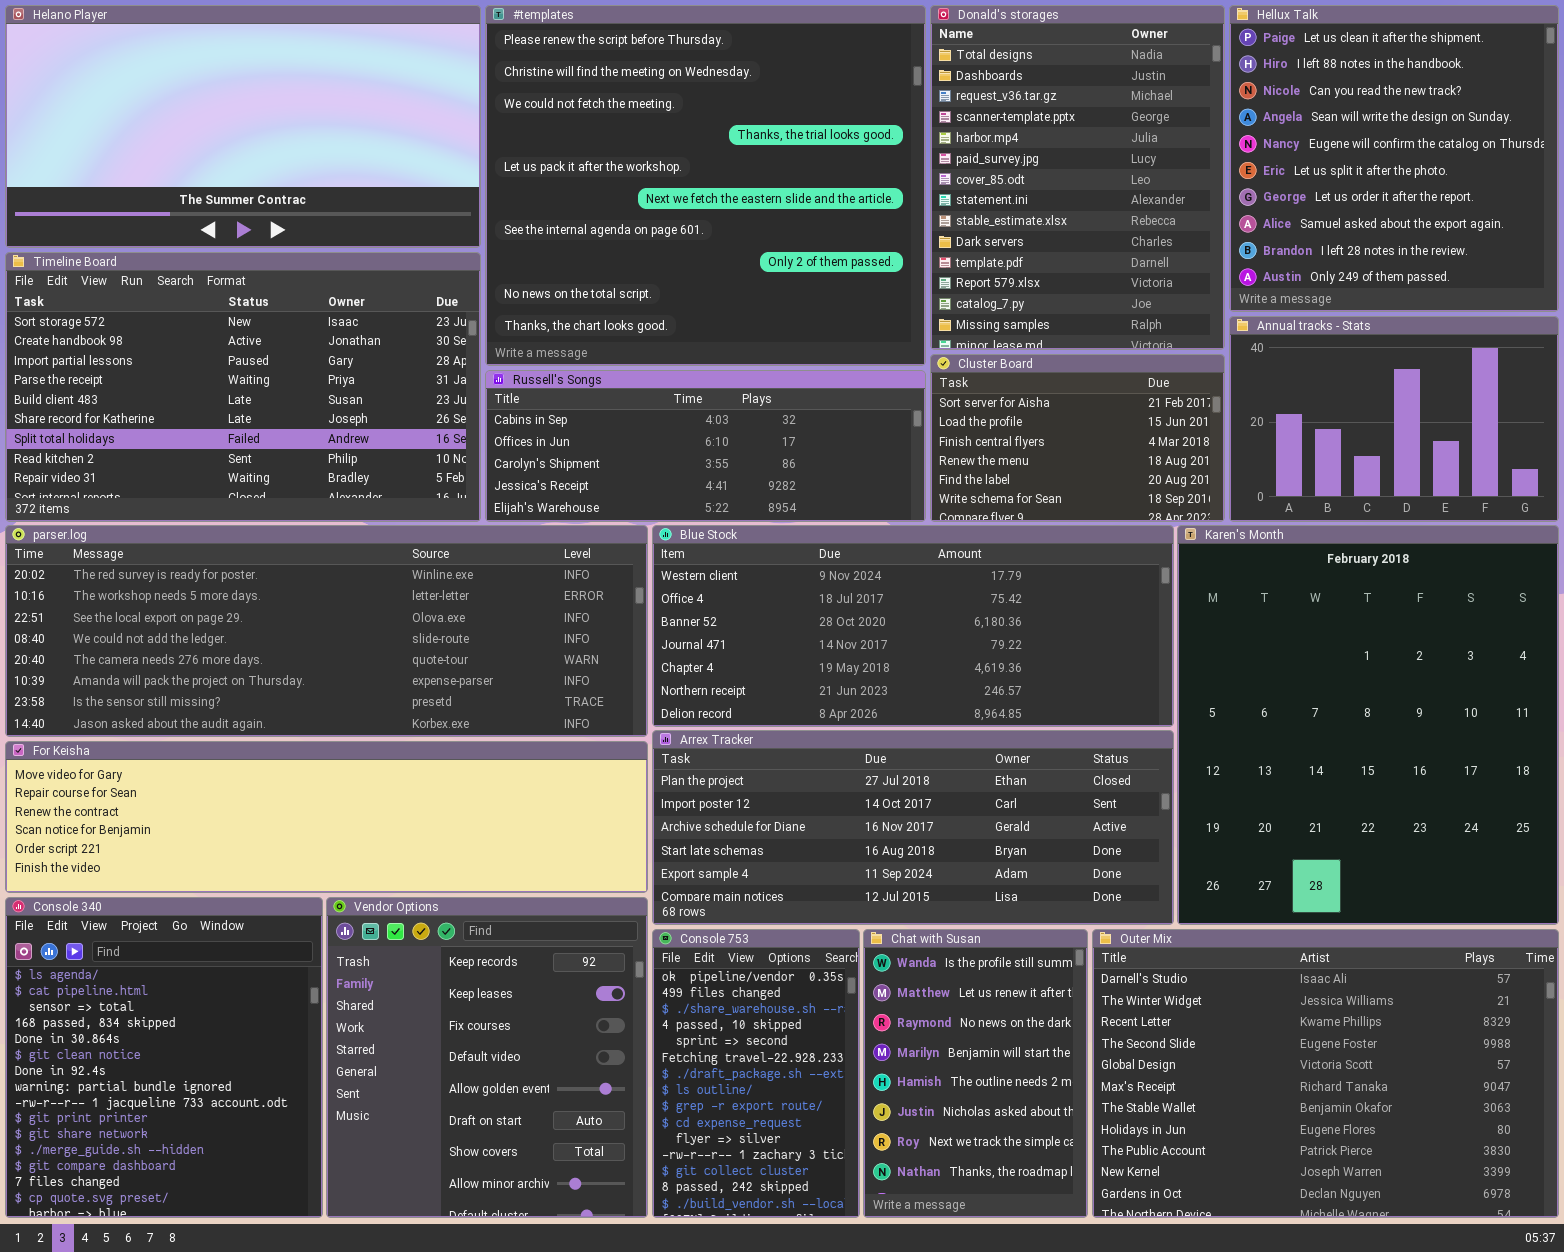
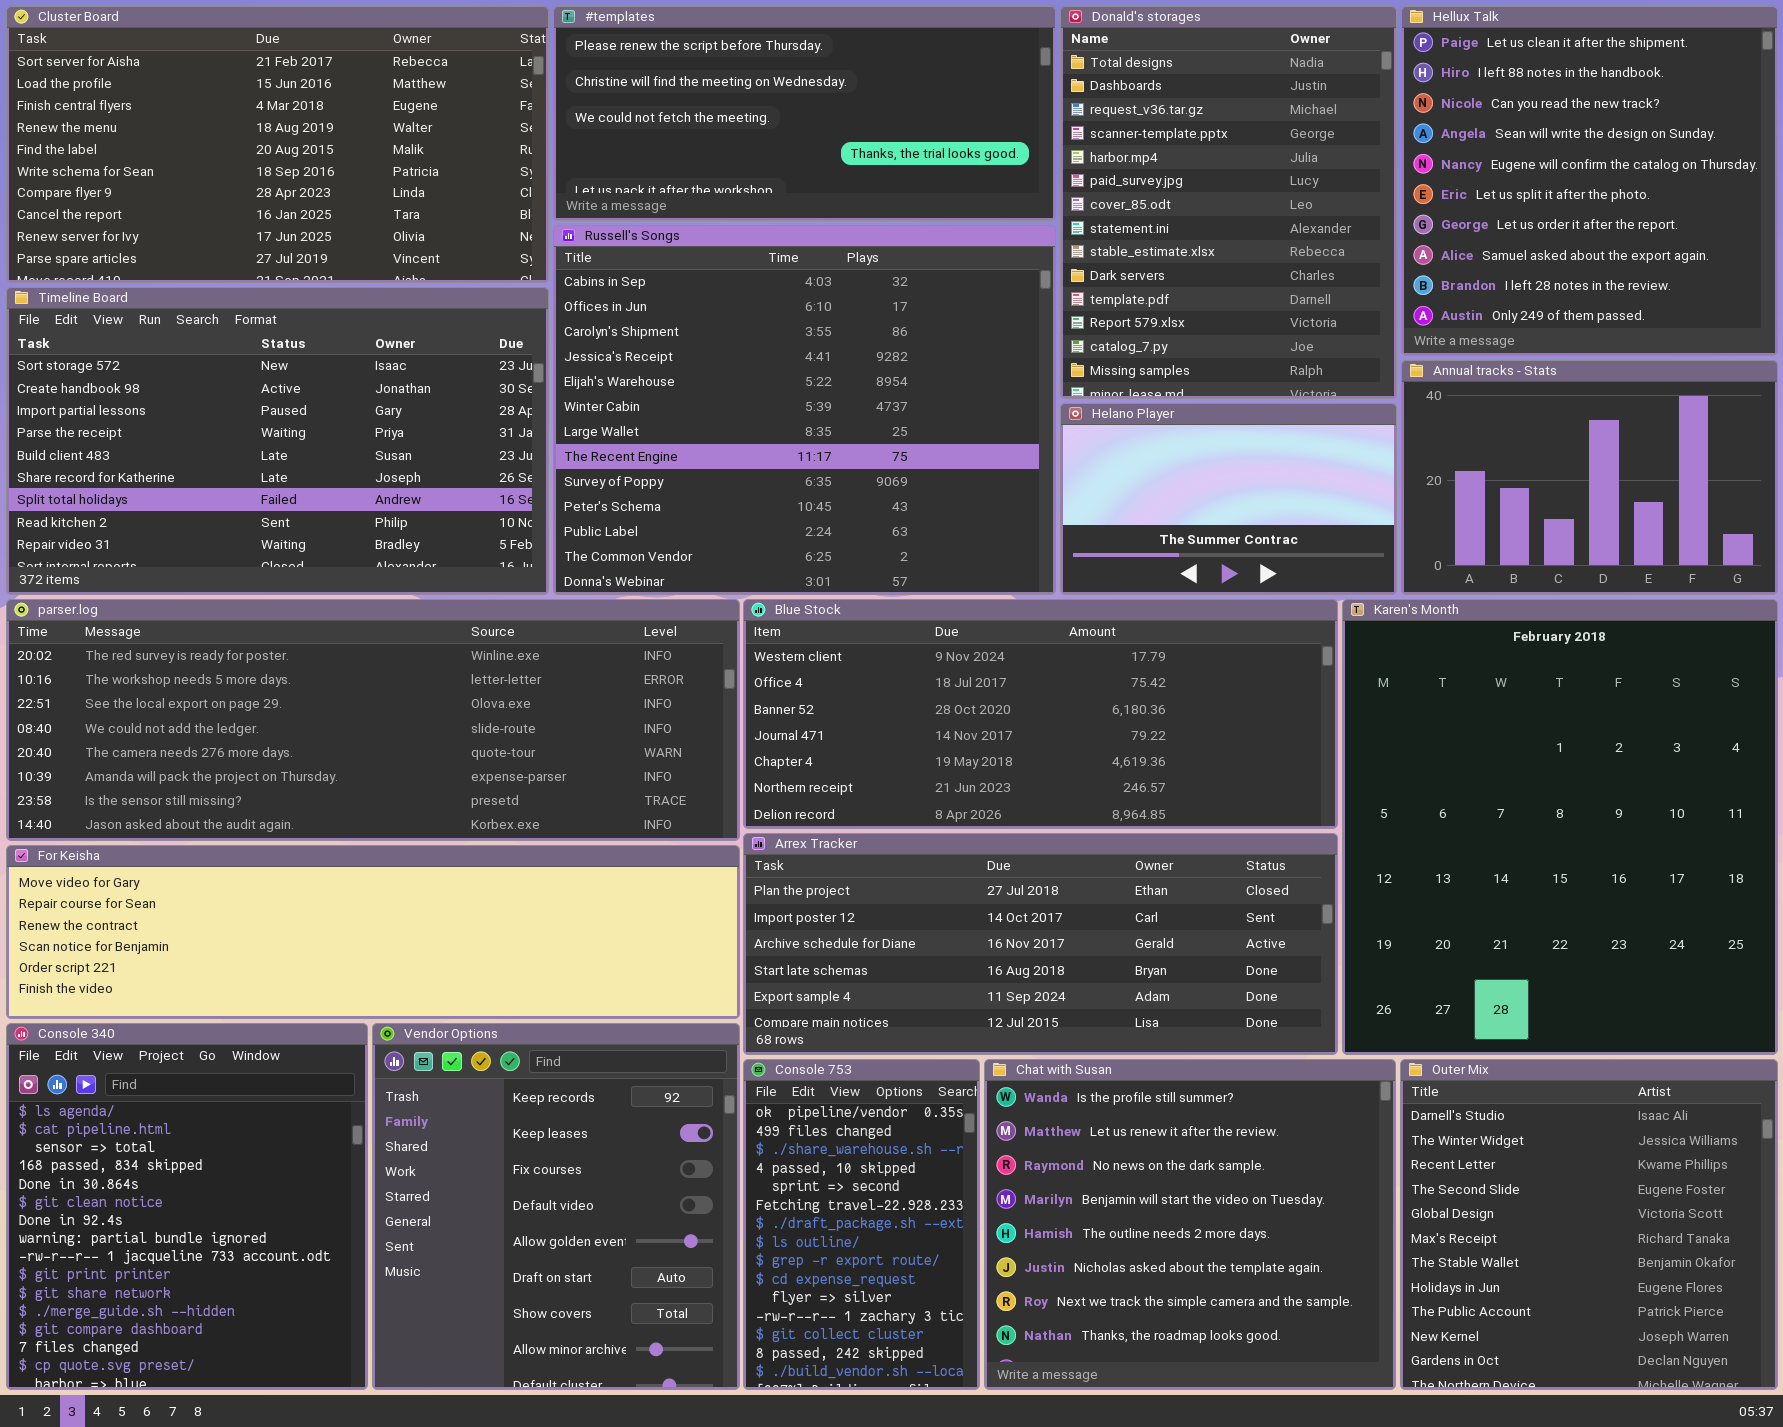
Helano Player: [5,5,481,248] -> [1060,403,1397,595], moved, resized
#templates: [485,5,926,366] -> [553,6,1056,221], resized
Cluster Board: [930,354,1225,522] -> [6,6,549,283], moved, resized
Russell's Songs: [485,370,926,522] -> [553,225,1056,595], resized
Chat with Susan: [863,929,1088,1218] -> [984,1059,1396,1390], resized
Outer Mix: [1092,929,1559,1218] -> [1400,1059,1778,1390], resized

